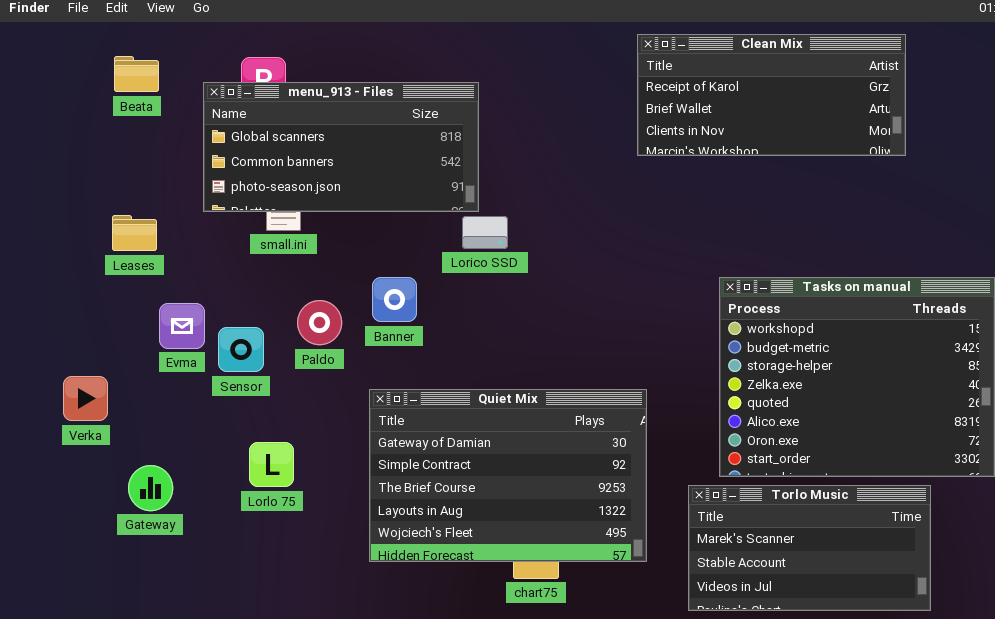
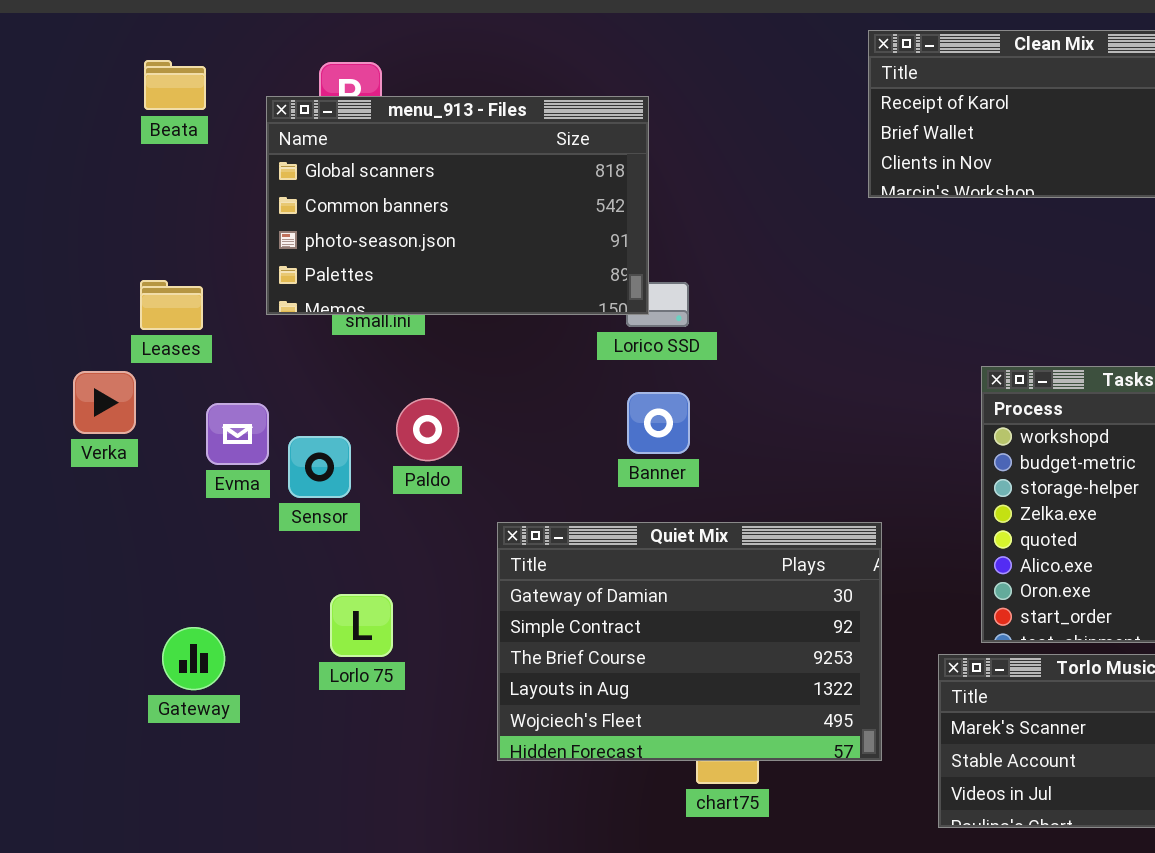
menu_913 - Files: [203,82,479,212] -> [266,96,649,315], resized
Banner: [372,277,417,322] -> [627,392,690,454], moved
Verka: [63,376,108,421] -> [73,371,136,434], moved

